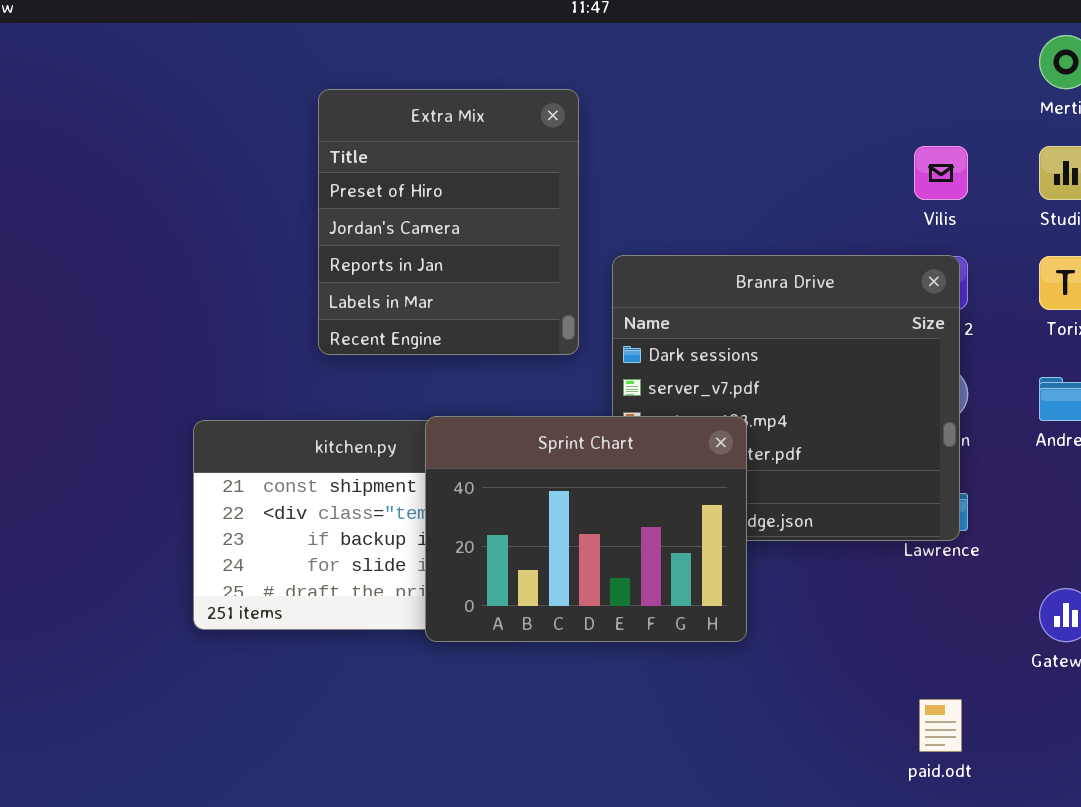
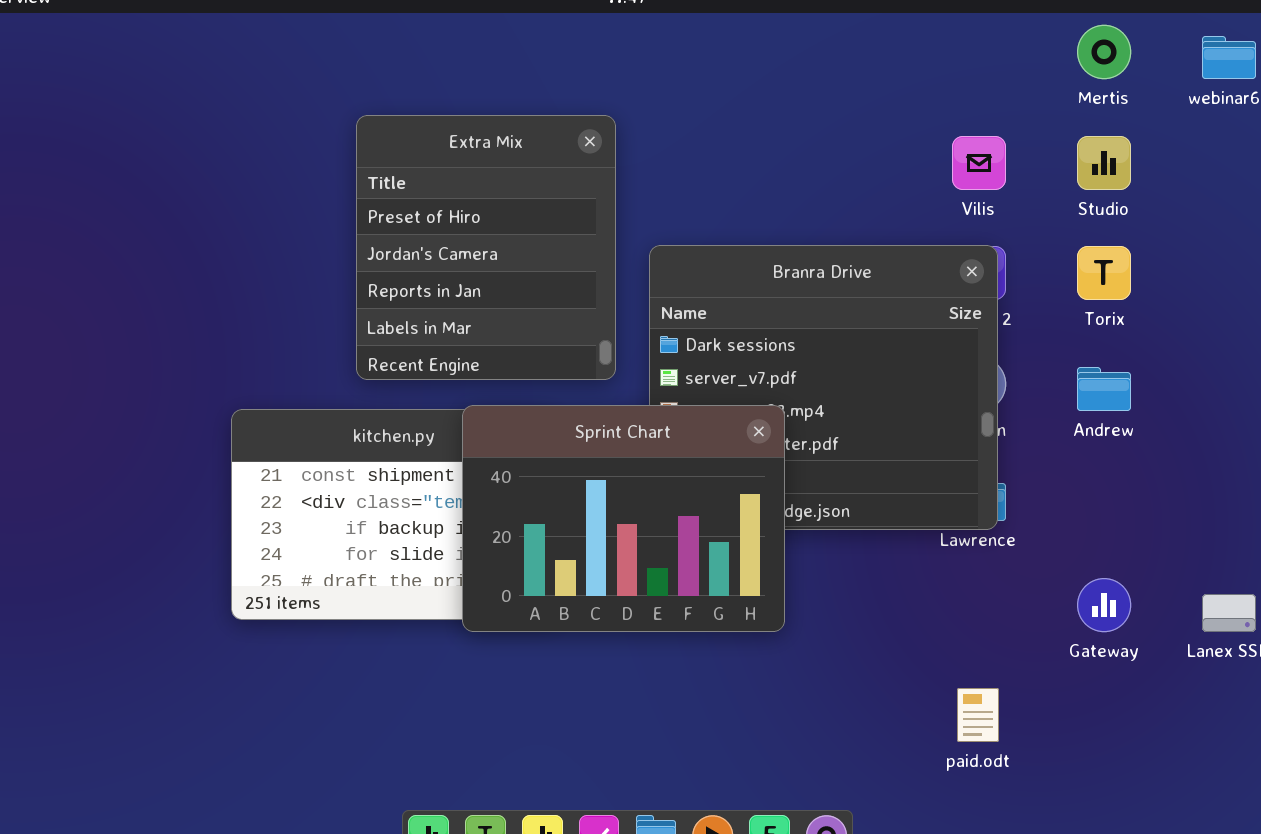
Extra Mix: [318,89,579,355] -> [356,115,616,380], moved

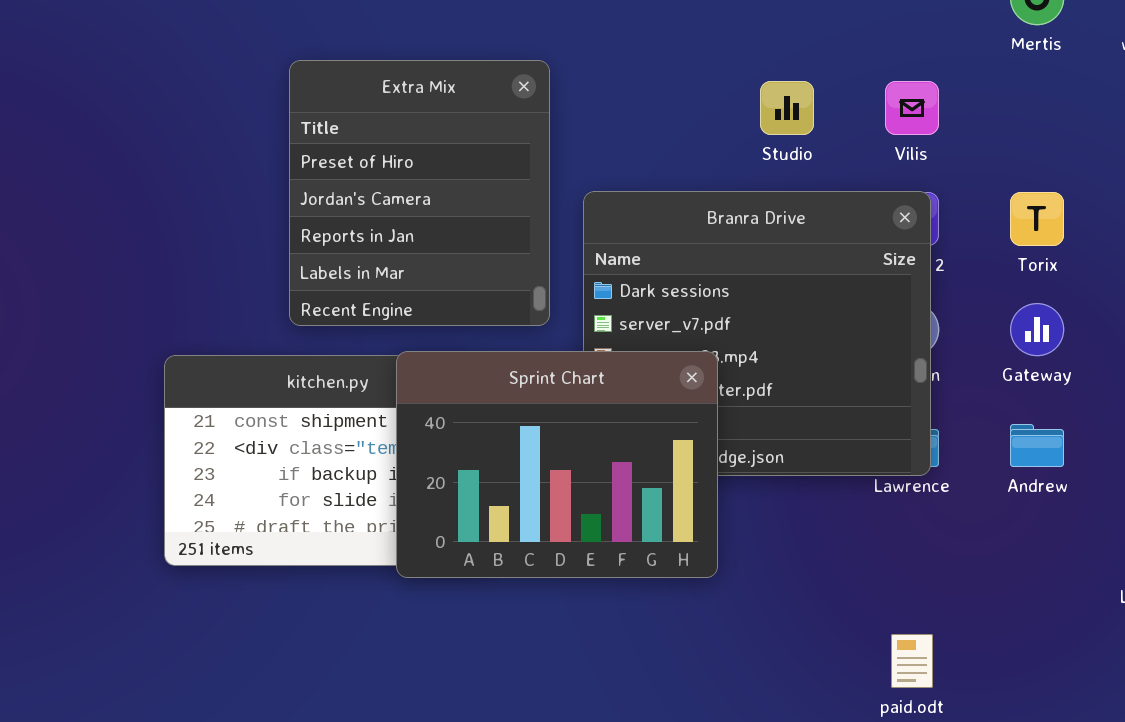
Studio: [1077,136,1131,190] -> [760,81,814,135], moved
Andrew: [1077,367,1131,411] -> [1010,424,1064,467], moved
Gateway: [1077,578,1131,632] -> [1010,303,1064,356], moved

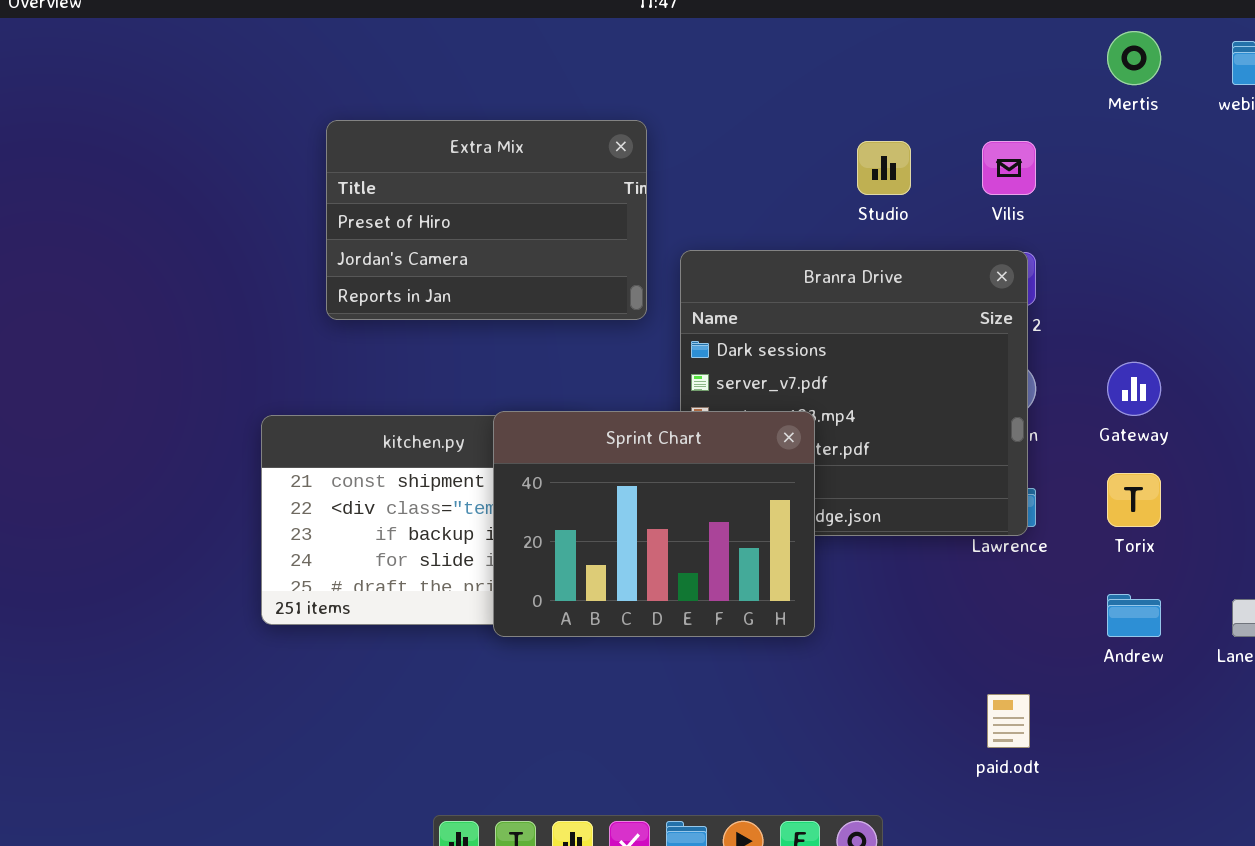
Extra Mix: [289,60,550,326] -> [326,120,647,320], resized
Torix: [1010,192,1064,246] -> [1107,473,1161,527], moved
Andrew: [1010,424,1064,467] -> [1107,594,1161,637], moved

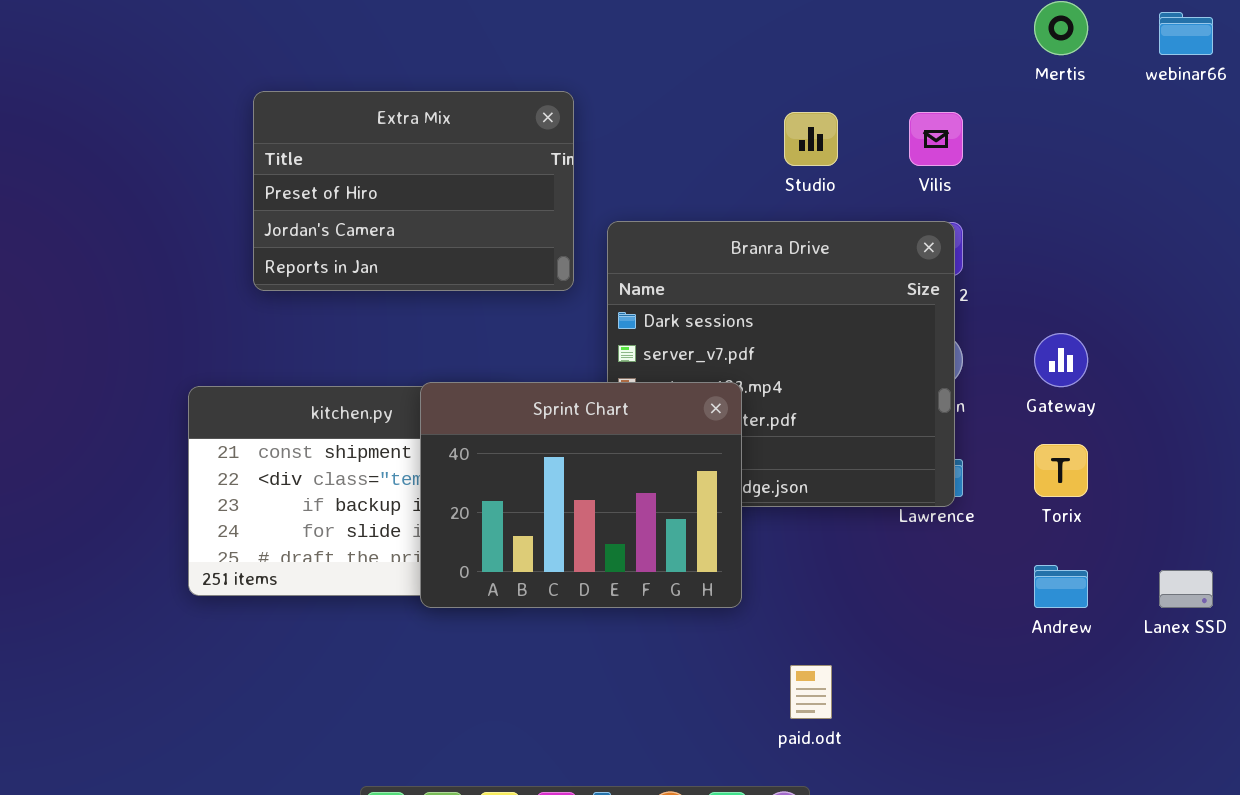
paid.odt: [987,694,1030,748] -> [790,665,832,719], moved

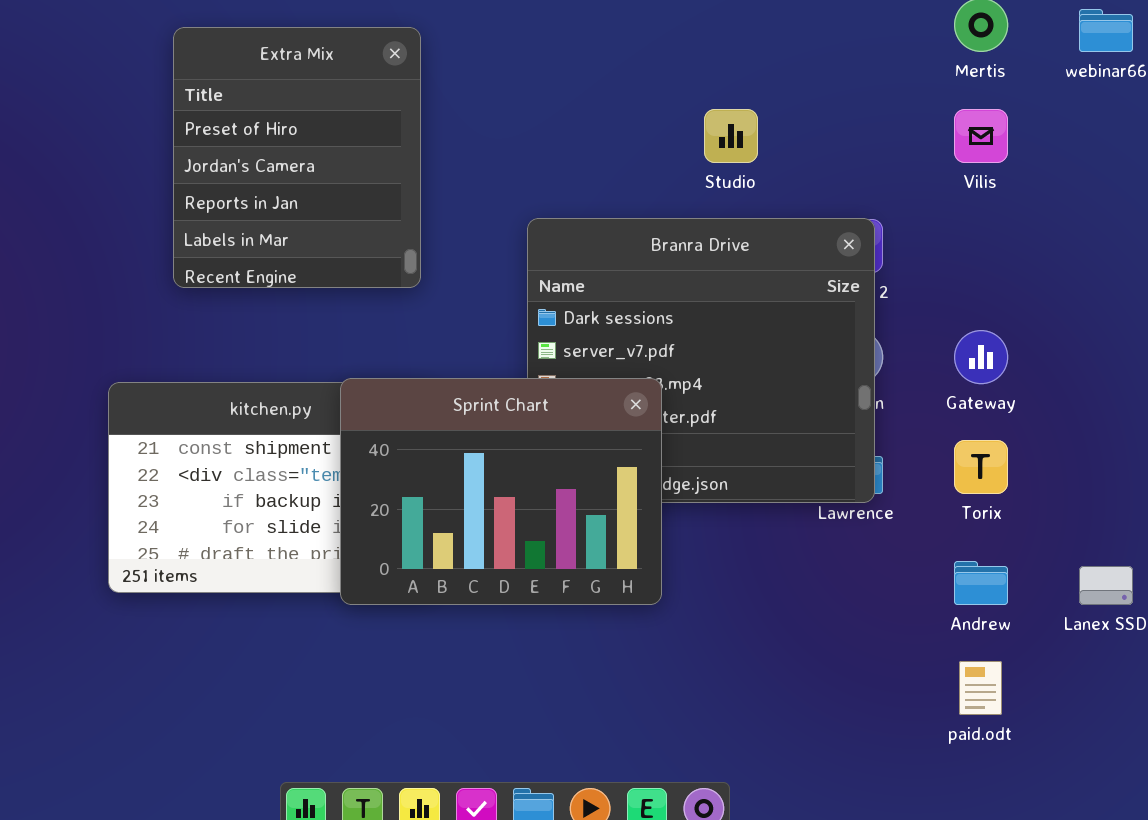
Extra Mix: [253,91,574,291] -> [173,27,421,288], resized
Vilis: [909,112,963,166] -> [954,109,1008,163], moved
paid.odt: [790,665,832,719] -> [959,661,1002,715], moved

